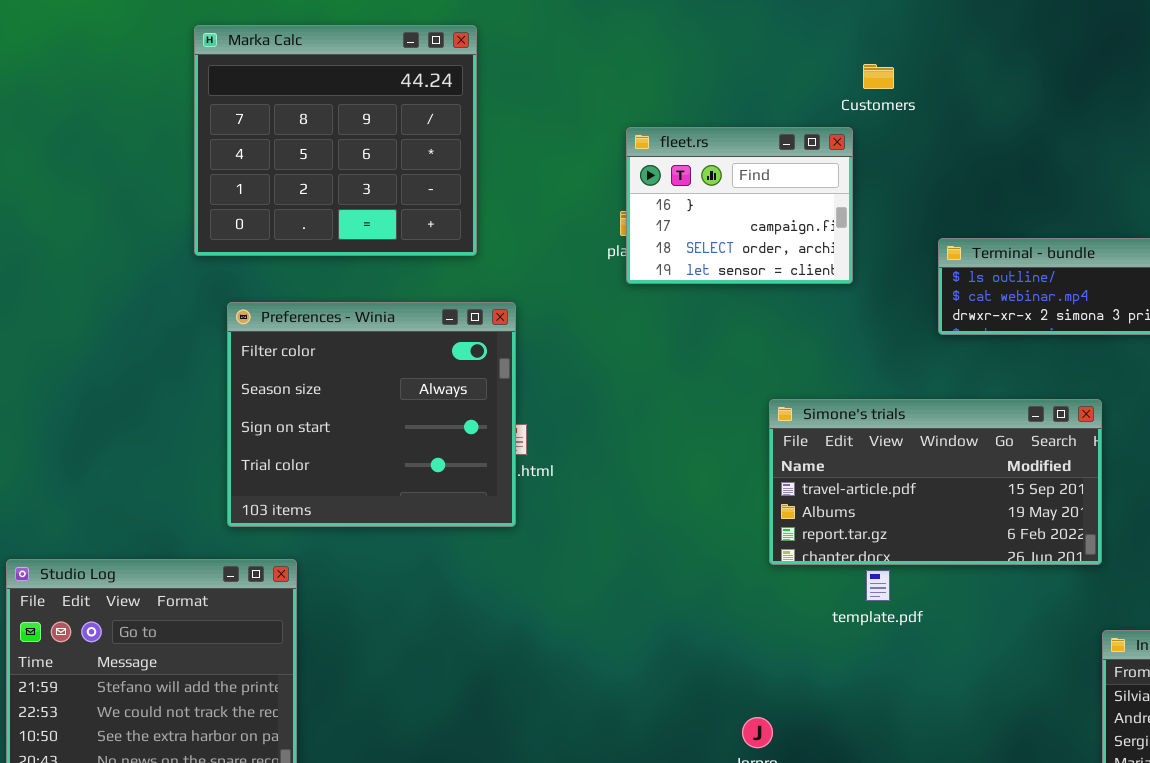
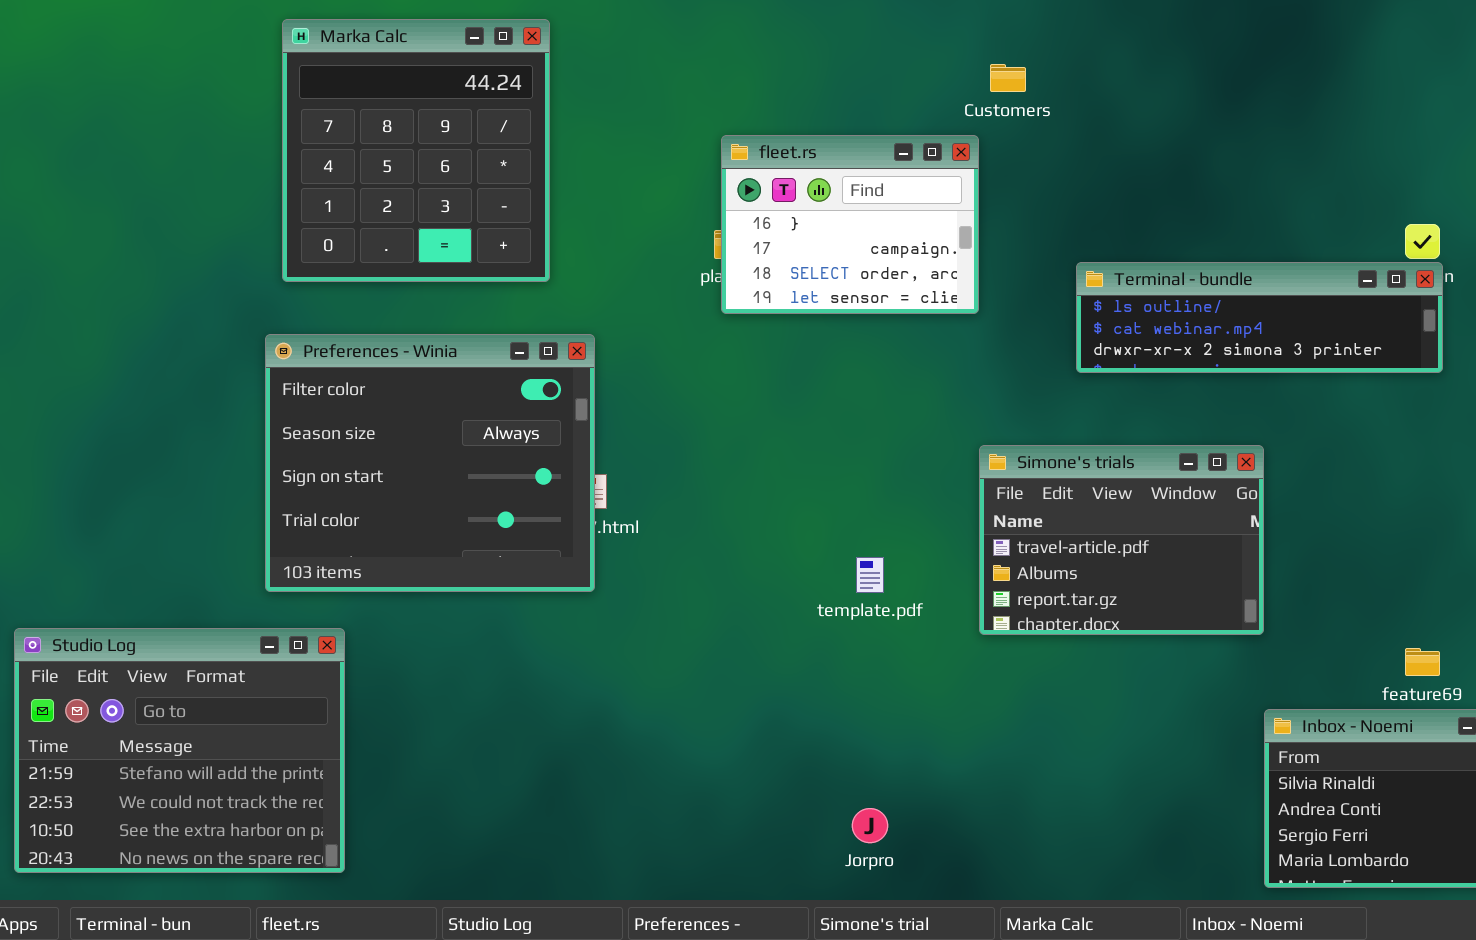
Marka Calc: [194,25,477,256] -> [282,19,550,282], resized
Simone's trials: [769,399,1102,565] -> [979,445,1264,635], resized
template.pdf: [866,570,890,601] -> [856,557,884,593], moved

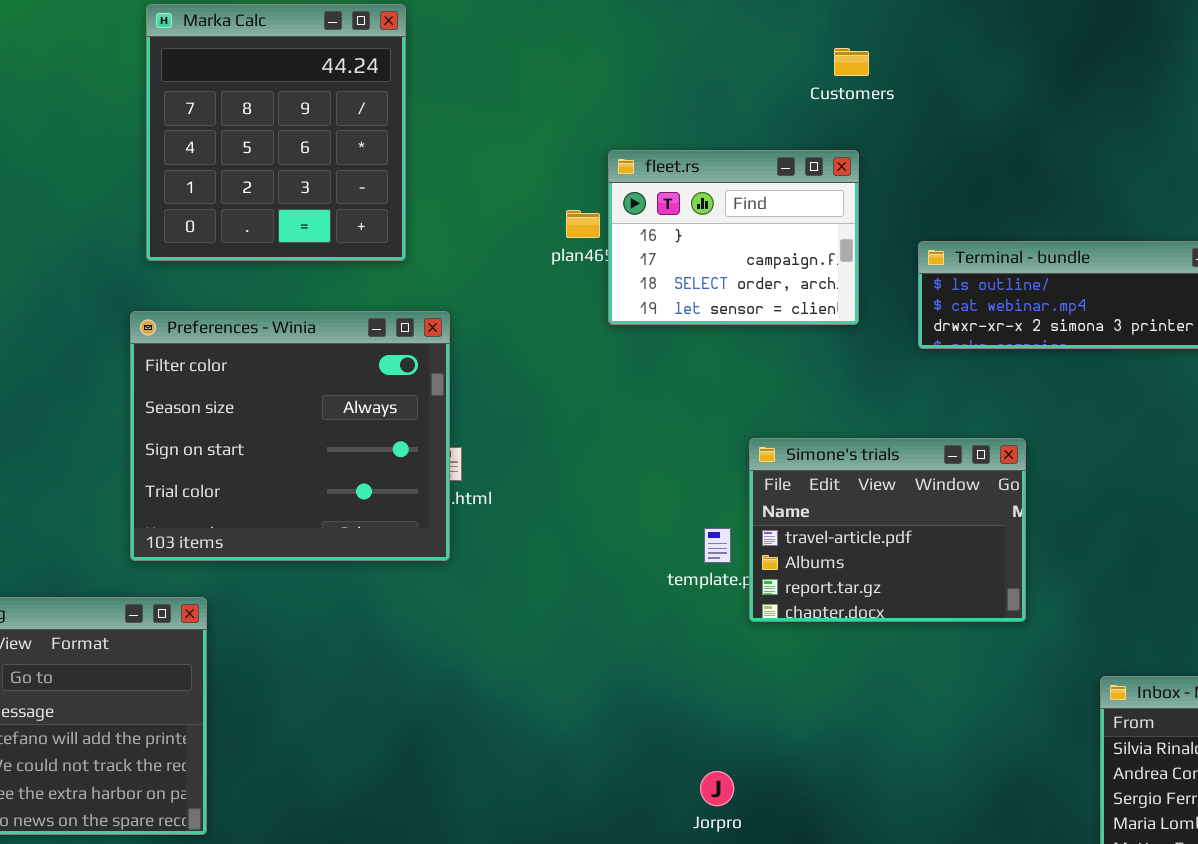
fleet.rs: [721,135,979,314] -> [608,150,859,325], moved
Simone's trials: [979,445,1264,635] -> [749,438,1026,622], moved

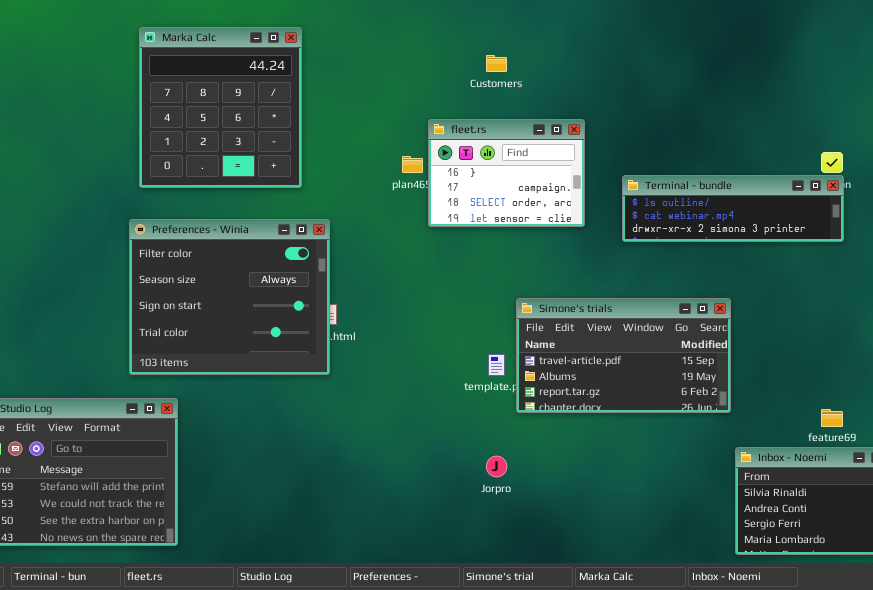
Customers: [834,48,869,76] -> [486,55,507,72], moved
Simone's trials: [749,438,1026,622] -> [516,298,731,413], resized
Jorpro: [700,771,734,806] -> [486,456,507,477], moved

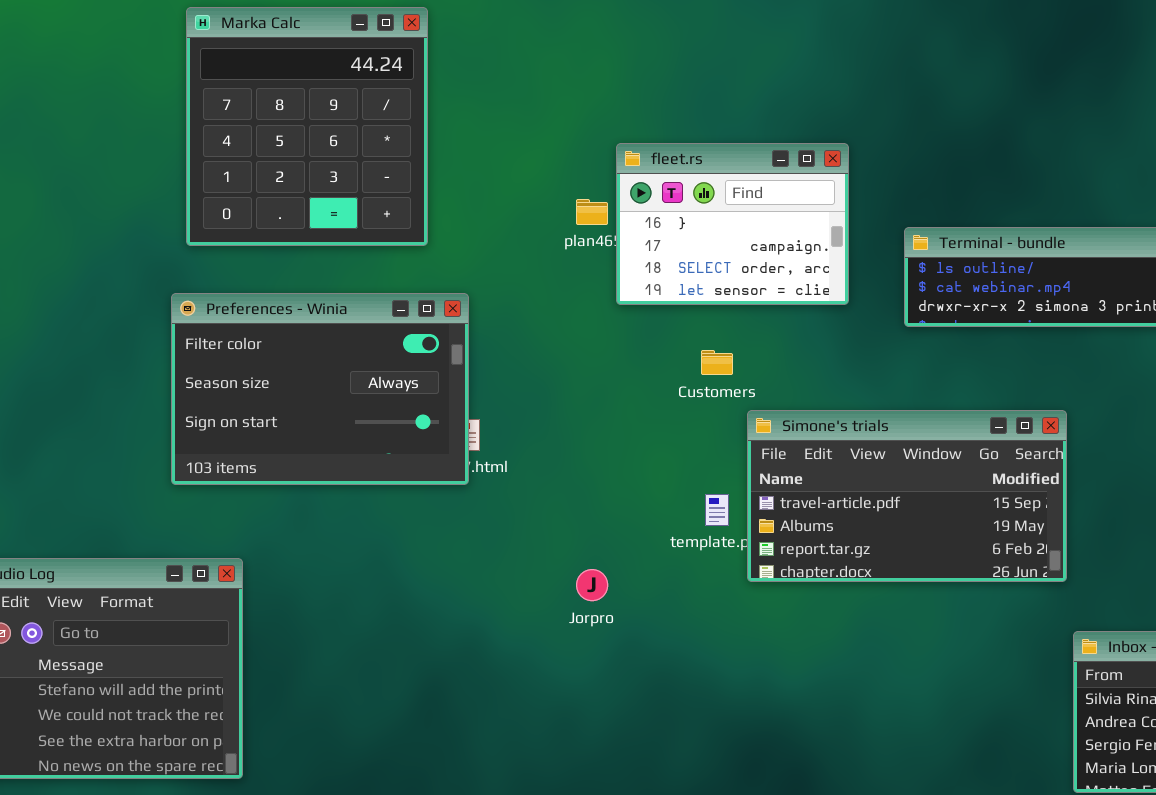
Customers: [486,55,507,72] -> [701,350,733,375], moved
Preferences - Winia: [129,219,330,375] -> [171,293,469,485], resized
Jorpro: [486,456,507,477] -> [576,569,608,601], moved

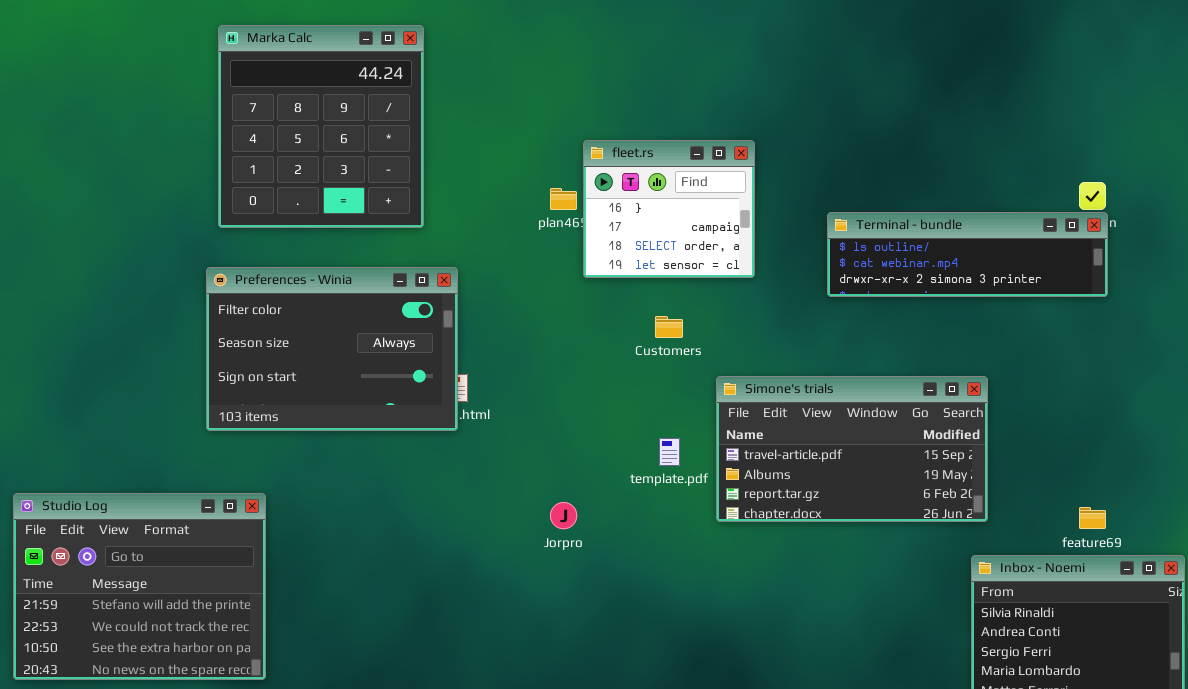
fleet.rs: [616,143,849,305] -> [583,140,755,278], resized
Simone's trials: [747,410,1067,582] -> [716,376,988,522], moved

